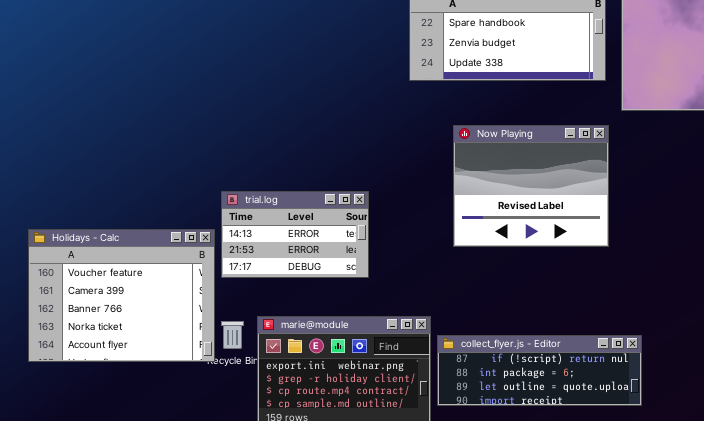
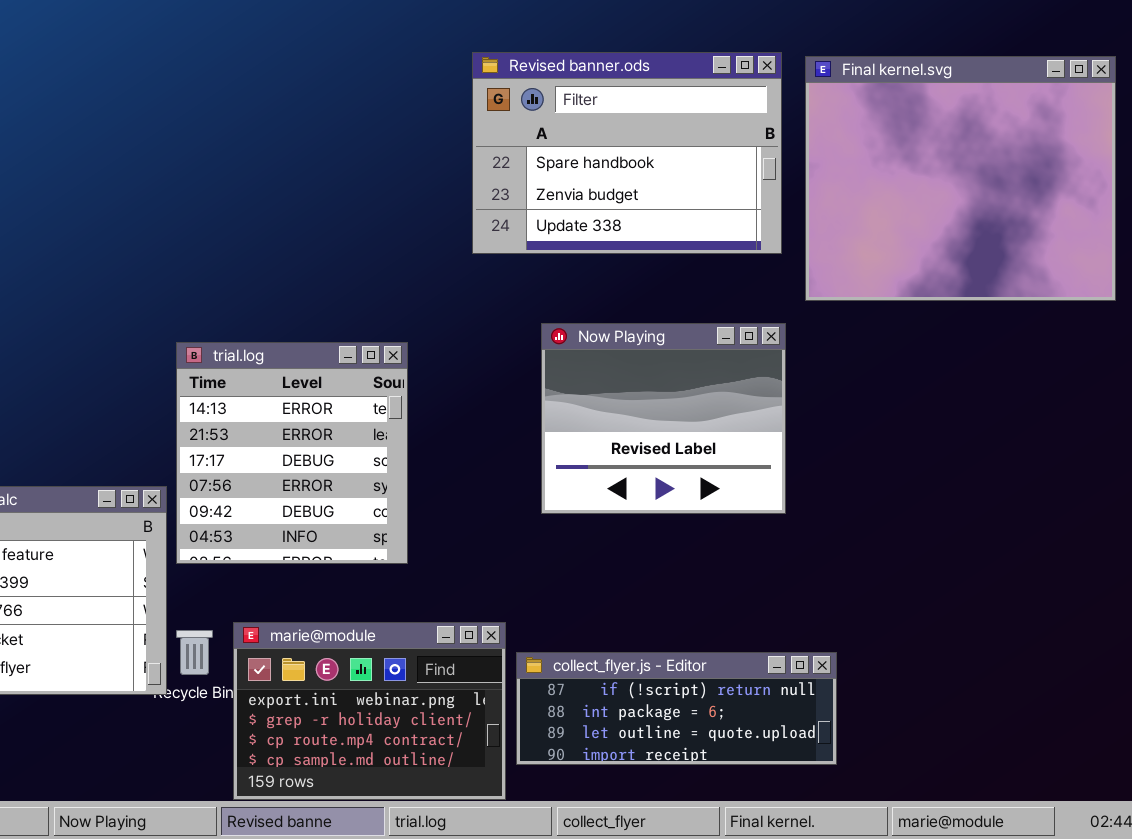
trial.log: [221,191,369,278] -> [176,342,408,564], resized

